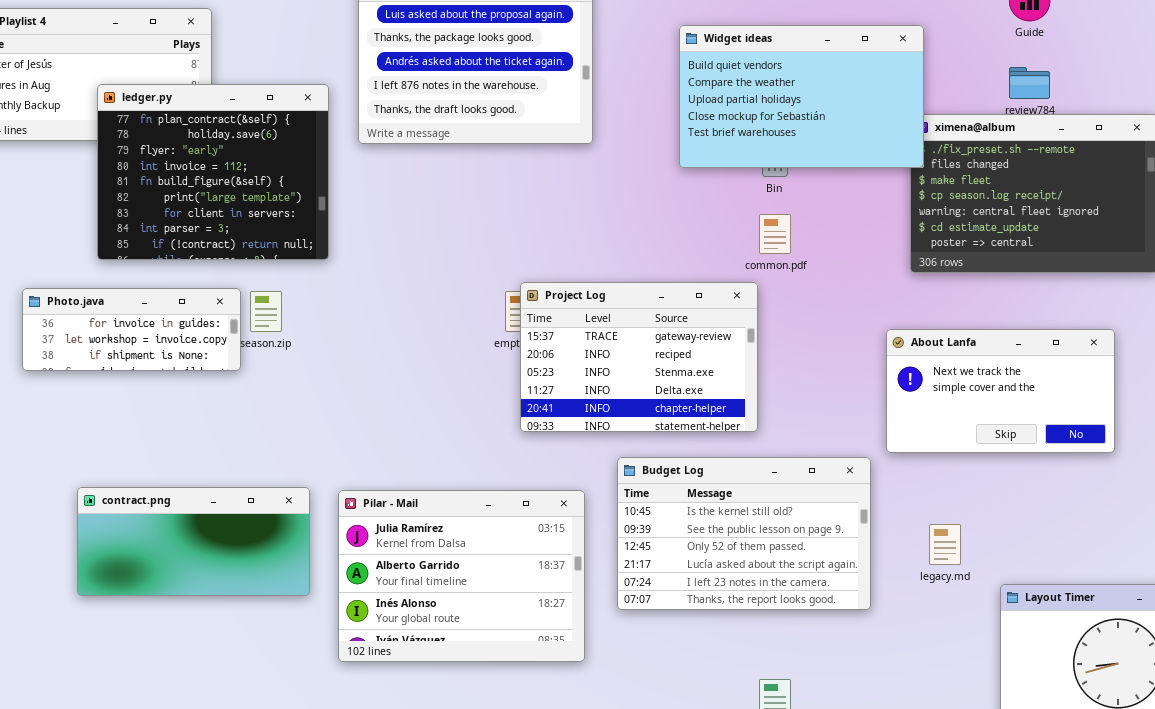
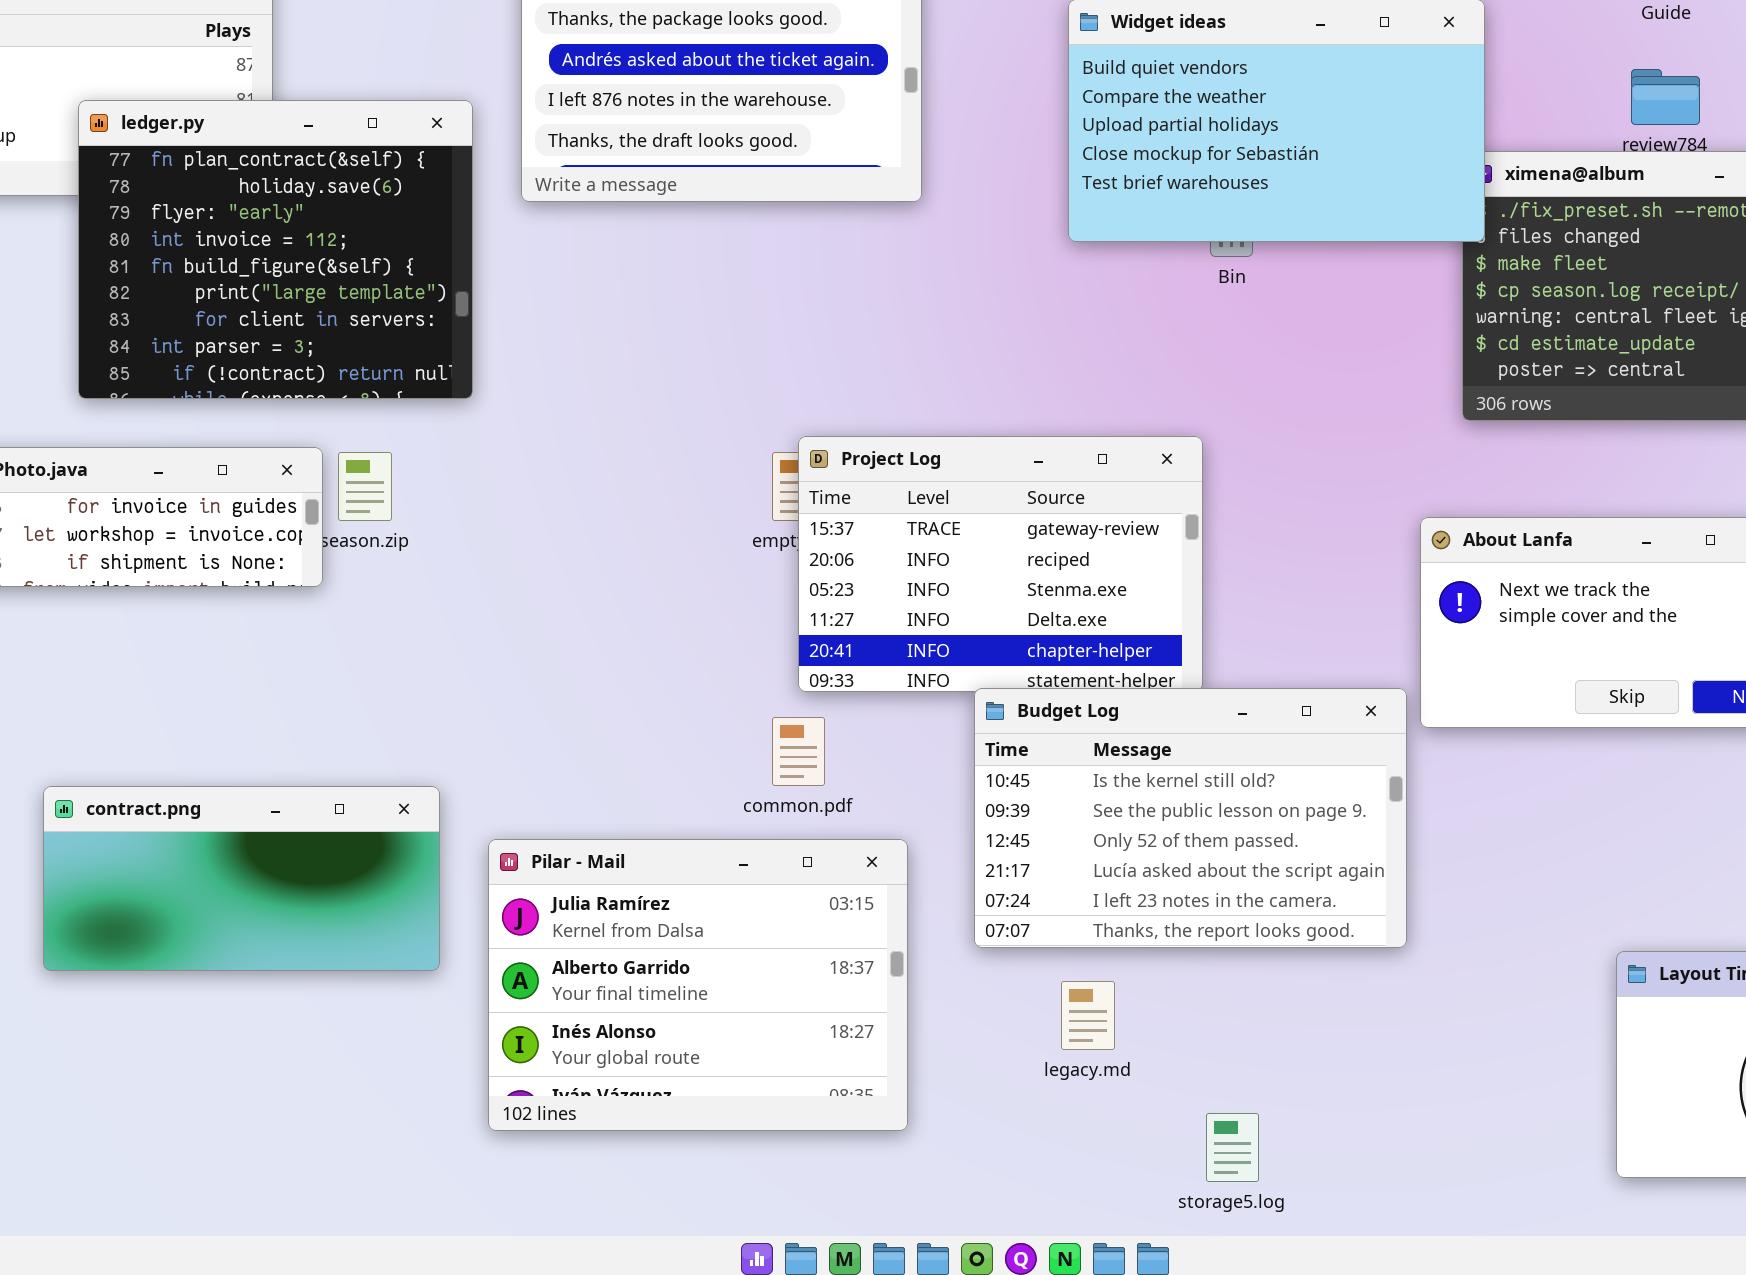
common.pdf: [759,214,791,254] -> [772,717,825,786], moved
Budget Log: [617,457,871,610] -> [974,688,1407,948], moved
Pilar - Mail: [338,490,585,662] -> [488,839,908,1131], moved
legacy.md: [929,524,961,565] -> [1061,981,1115,1050], moved

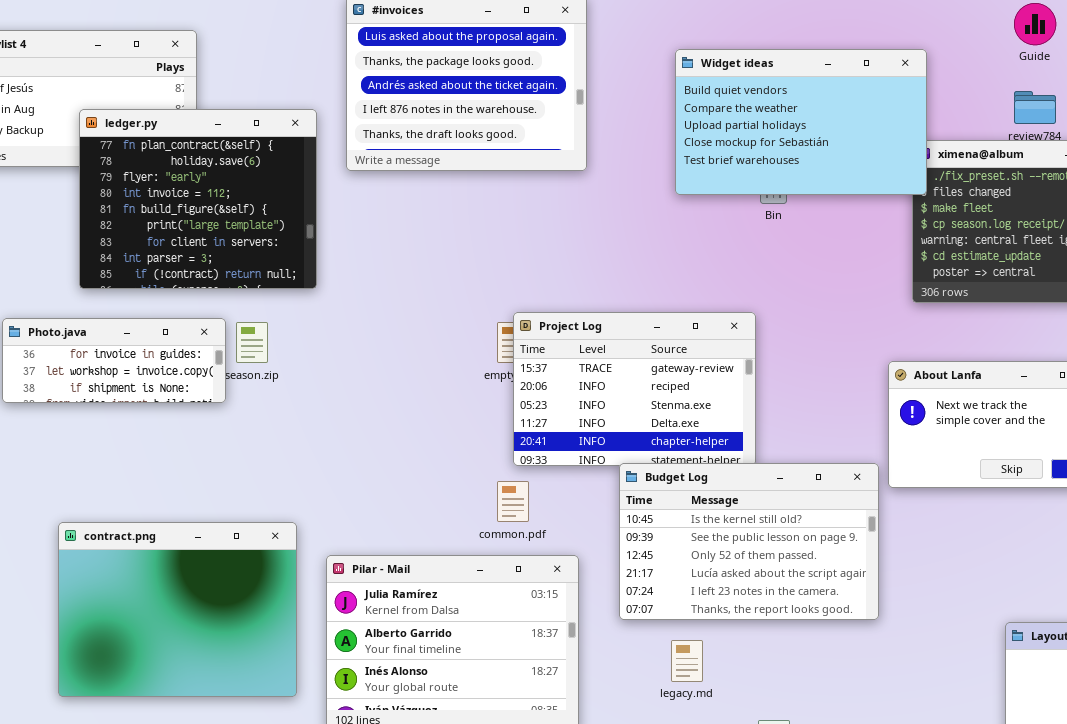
contract.png: [43,786,440,971] -> [58,522,297,697], resized

